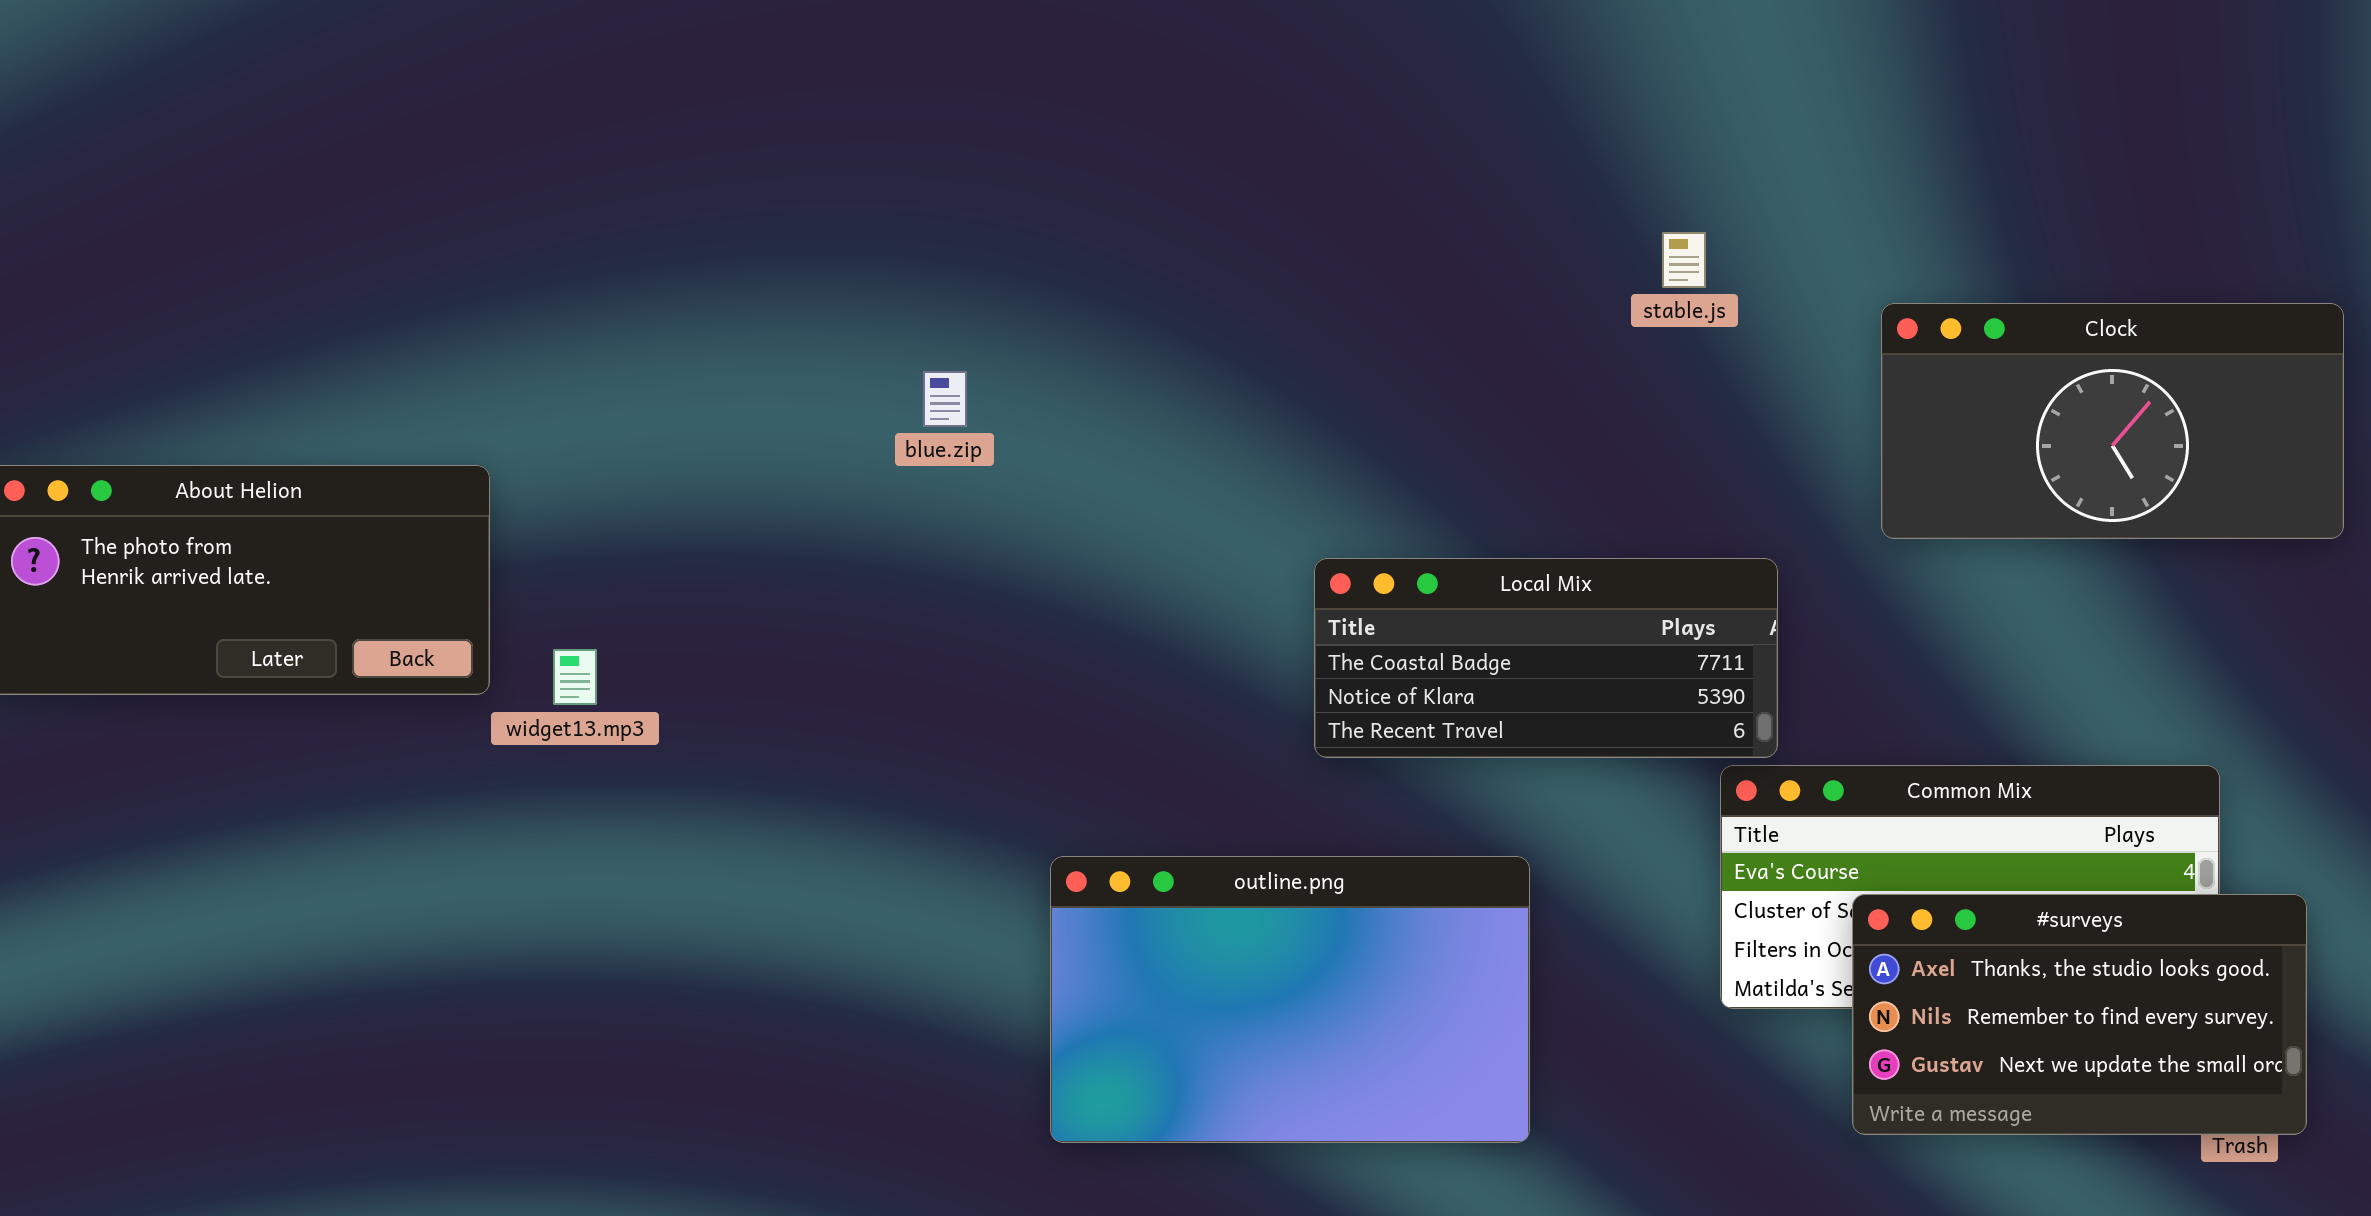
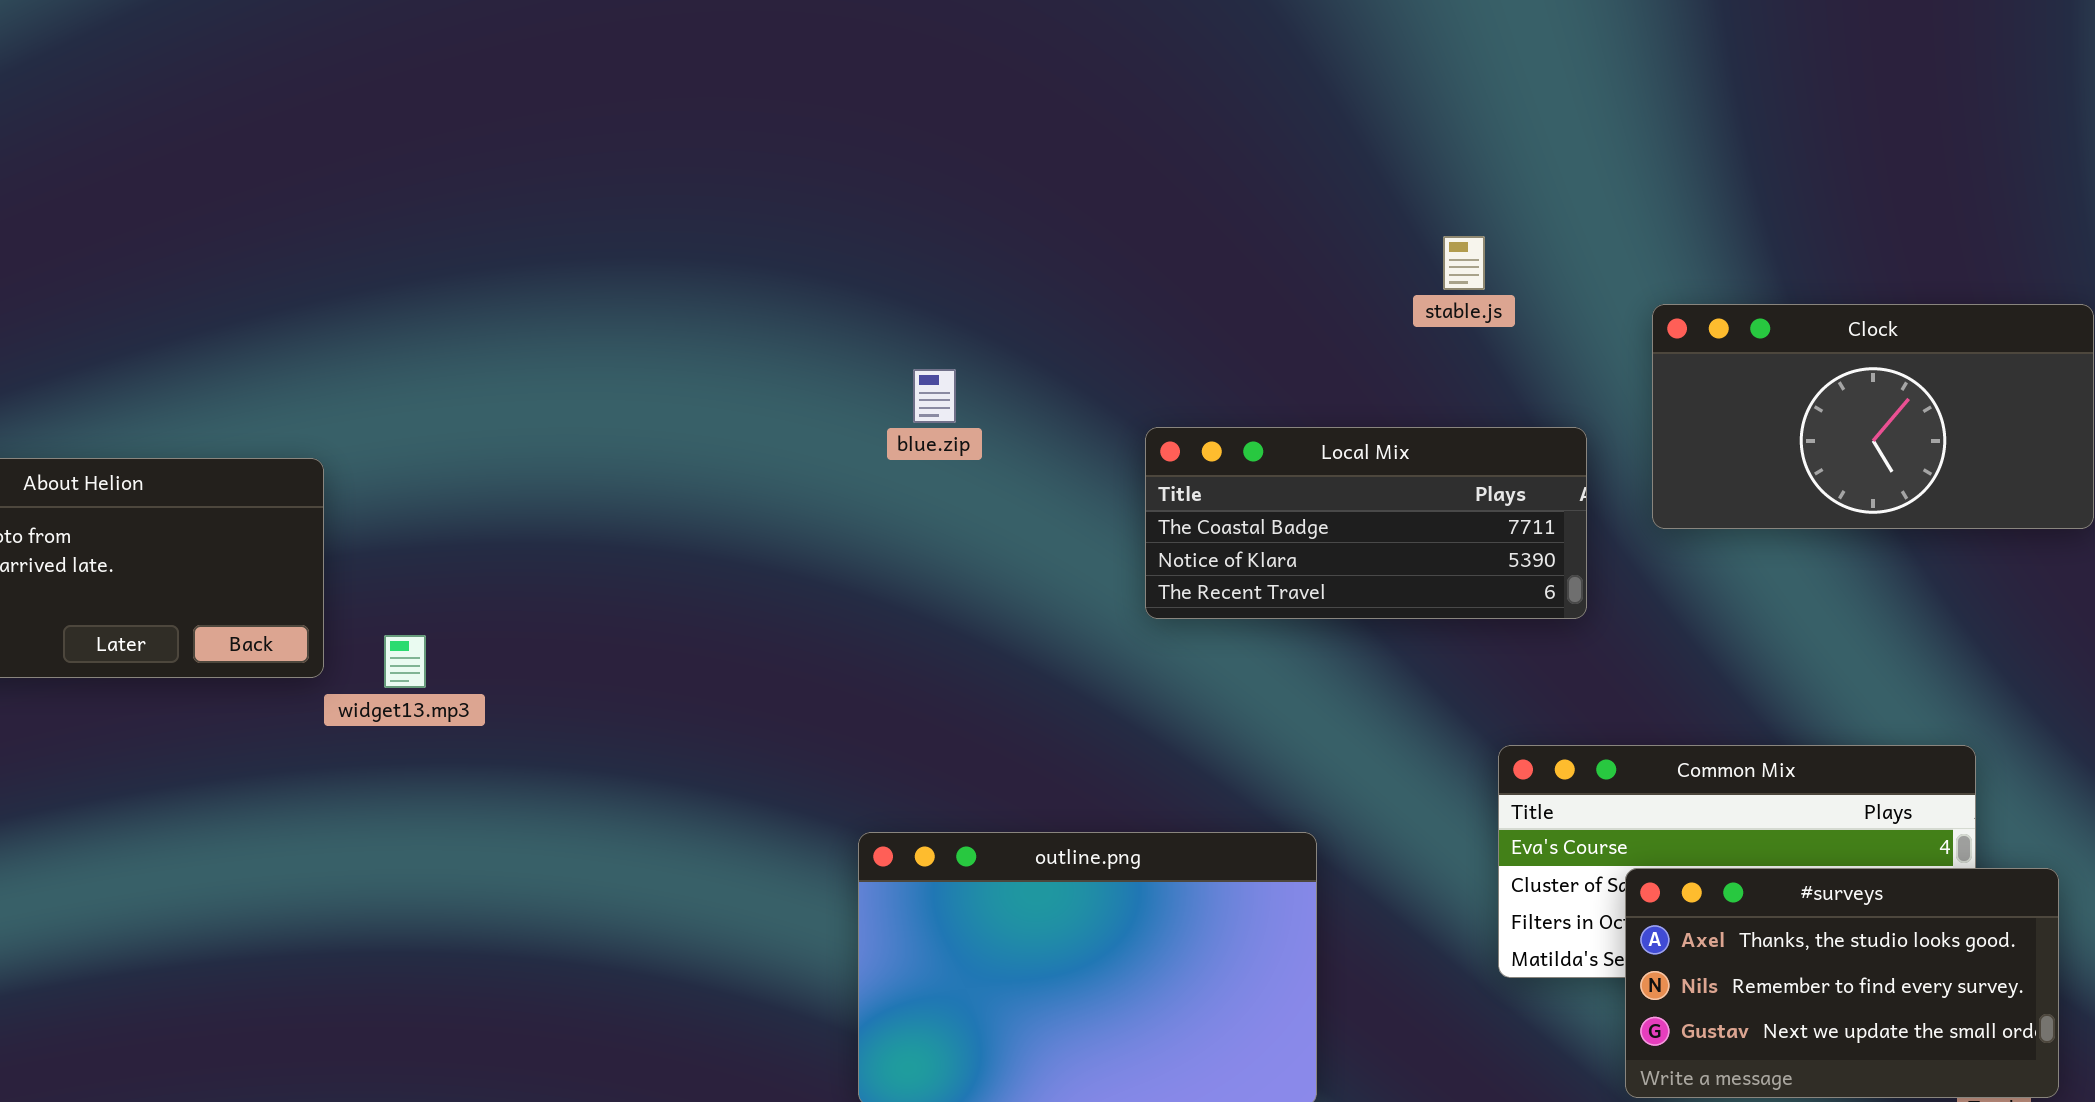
blue.zip: [923,371,967,427] -> [913,369,956,423], moved
Local Mix: [1314,558,1778,758] -> [1145,427,1587,619], moved

